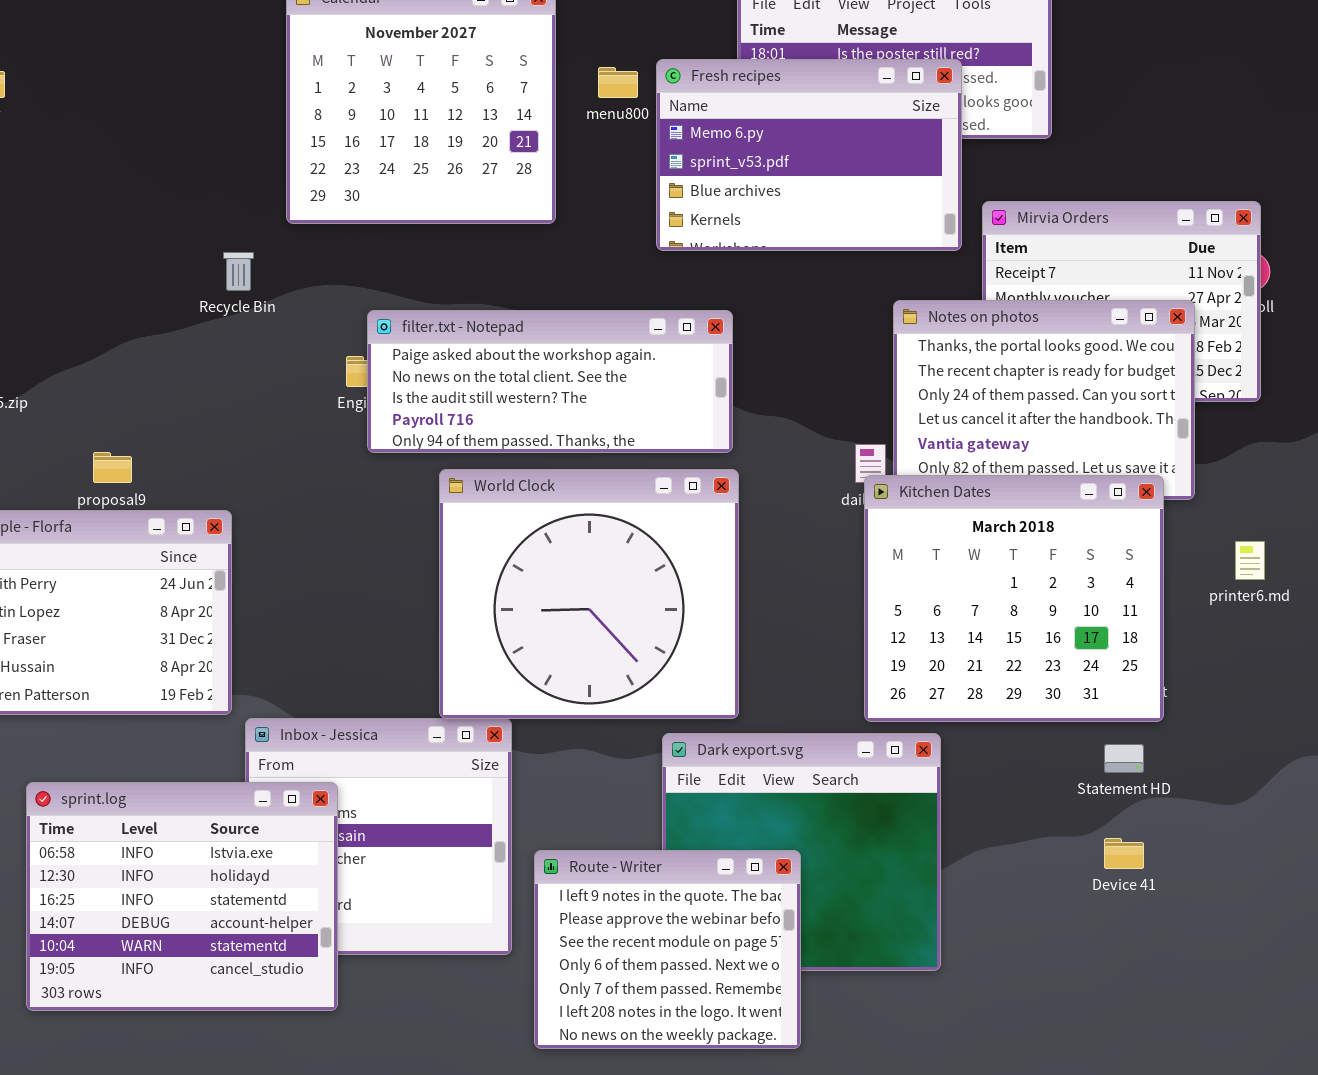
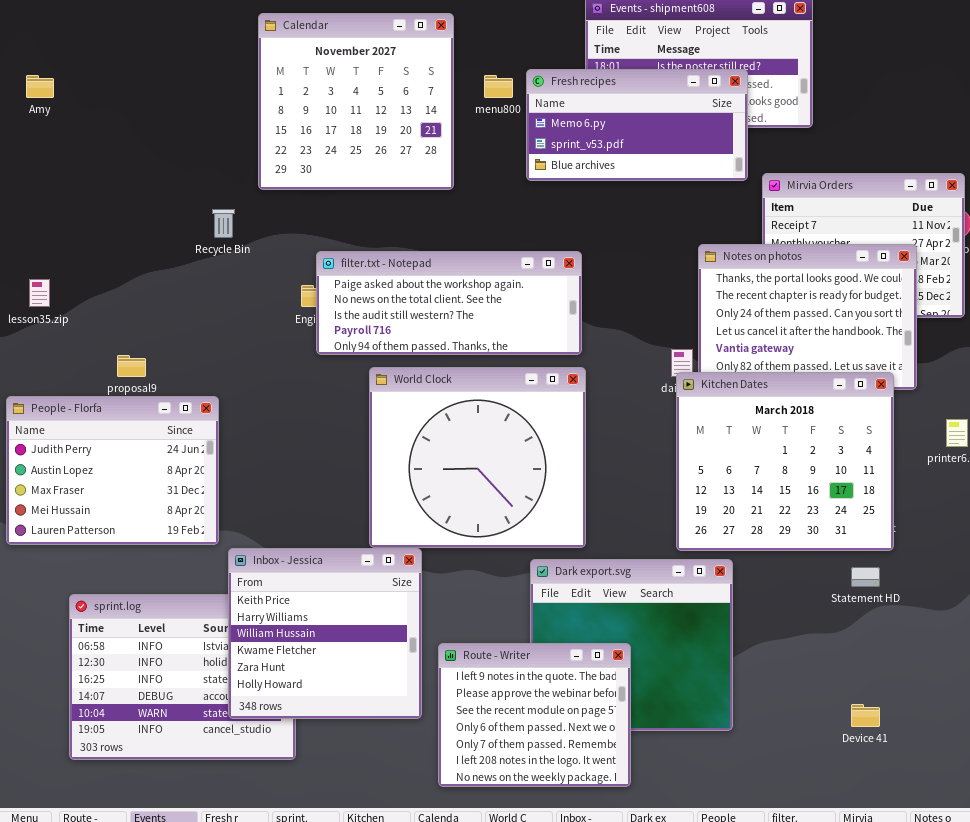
Fresh recipes: [656,59,962,251] -> [526,69,748,181], resized
Inbox - Jessica: [245,718,512,955] -> [228,548,422,719], raised
Device 41: [1104,838,1144,869] -> [851,704,880,727], moved

